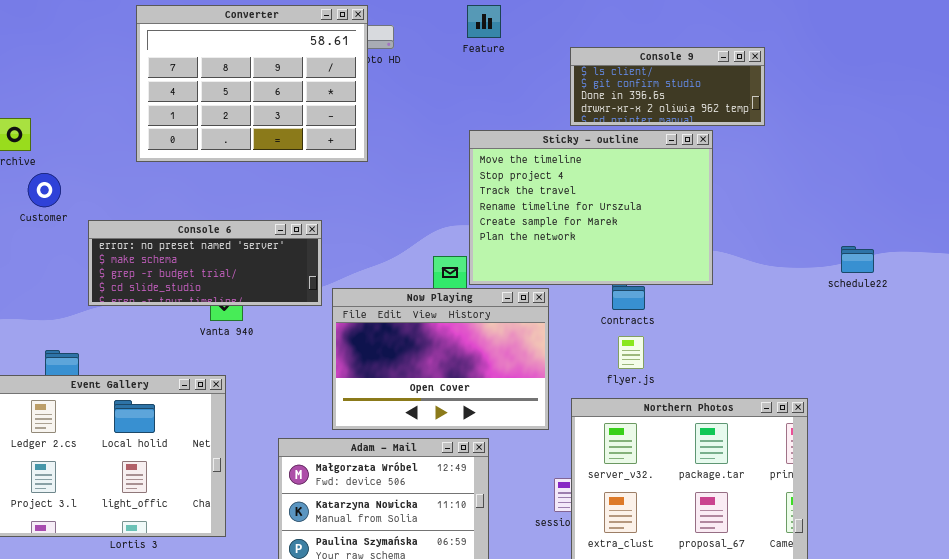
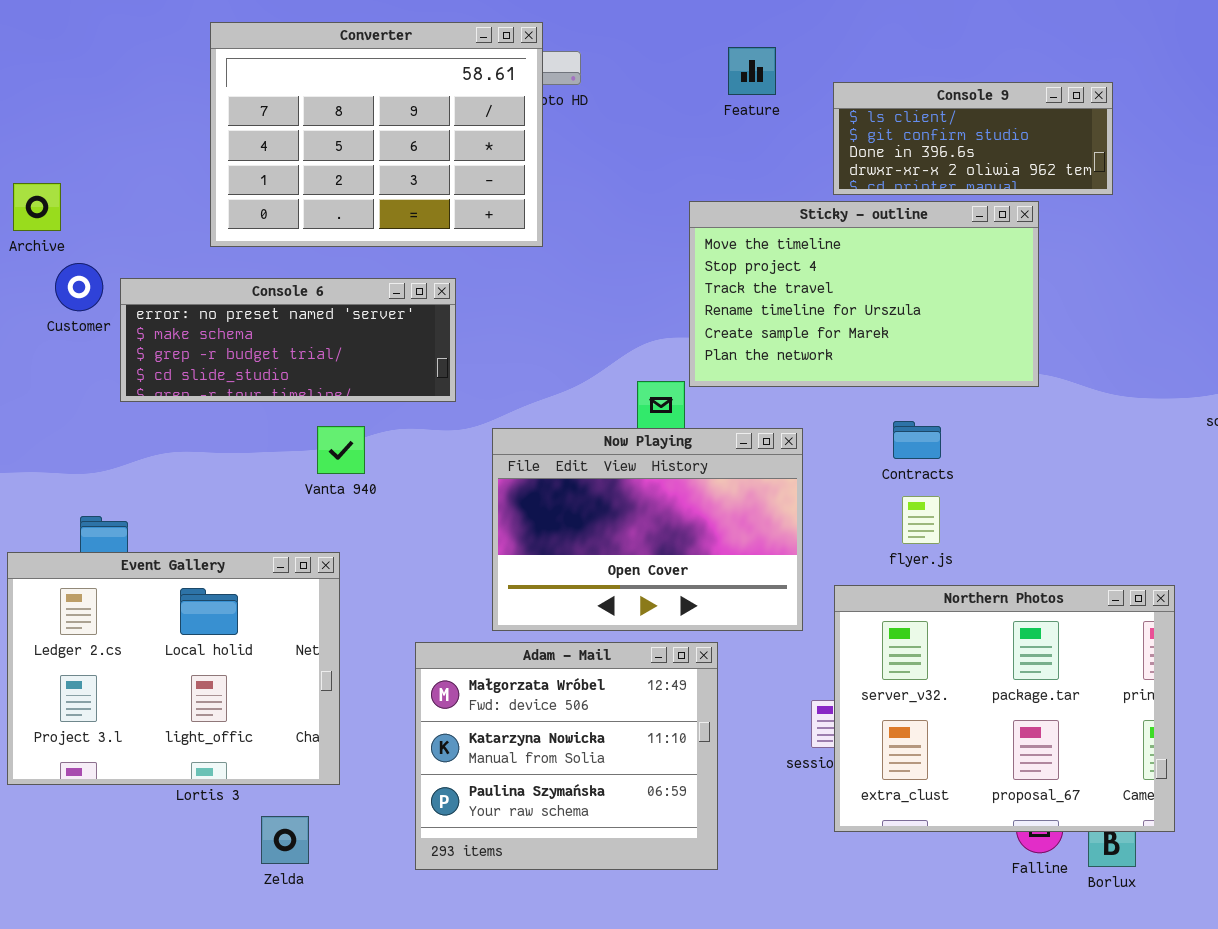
Feature: [467,5,501,38] -> [728,47,776,95], moved
Sticky - outline: [469,130,713,285] -> [689,201,1039,387], resized
Console 6: [88,220,322,306] -> [120,278,456,402], moved

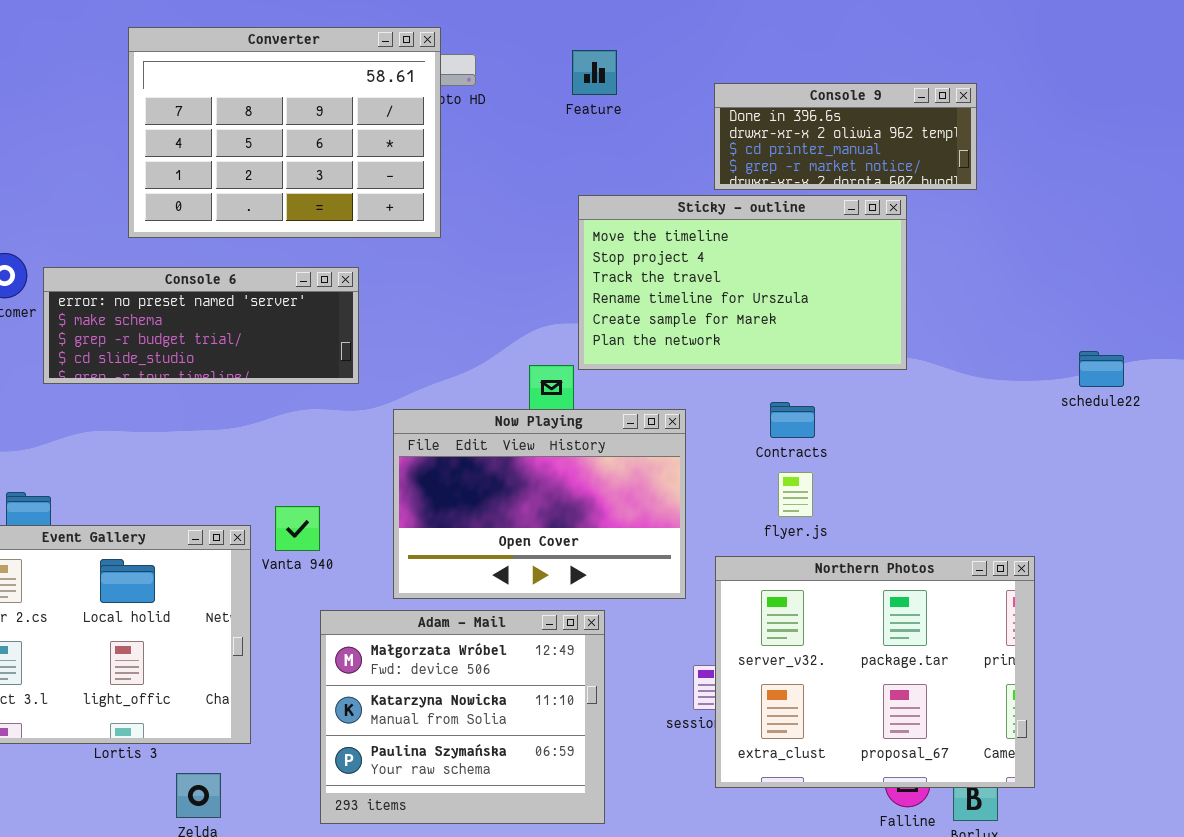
Feature: [728,47,776,95] -> [572,50,617,95], moved
Console 9: [833,82,1113,195] -> [714,83,977,190], scrolled down 2 rows
Vanta 940: [317,426,365,474] -> [275,506,320,551], moved

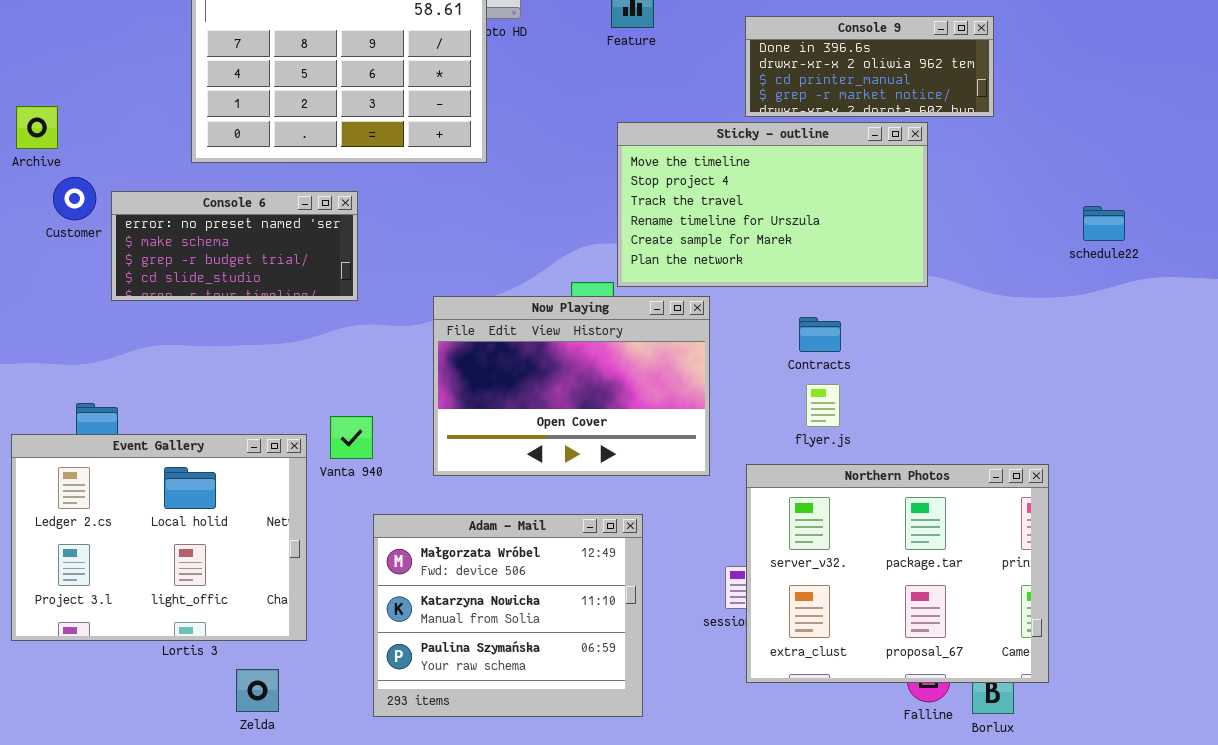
Console 6: [43,267,359,384] -> [111,191,358,301], resized
schedule22: [1079,351,1124,387] -> [1083,206,1125,241], moved
Now Playing: [393,409,686,599] -> [433,296,710,476], moved

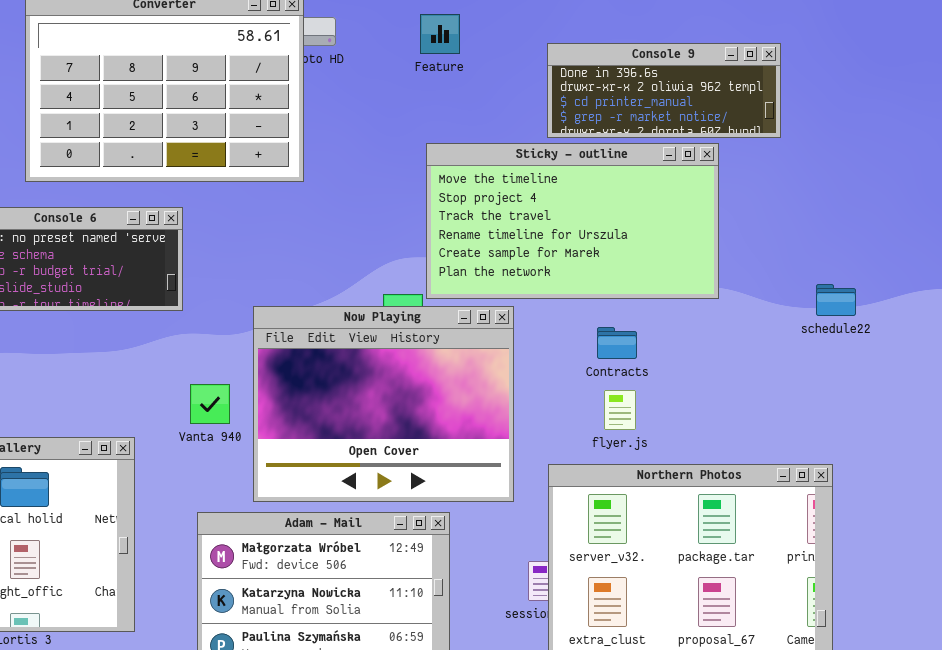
schedule22: [1083,206,1125,241] -> [816,284,856,316], moved
Now Playing: [433,296,710,476] -> [253,306,514,502], resized
Vanta 940: [330,416,373,459] -> [190,384,230,424], moved

